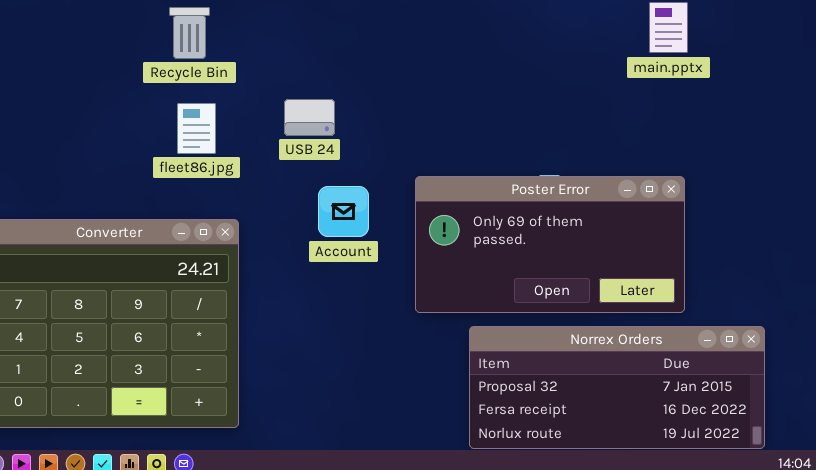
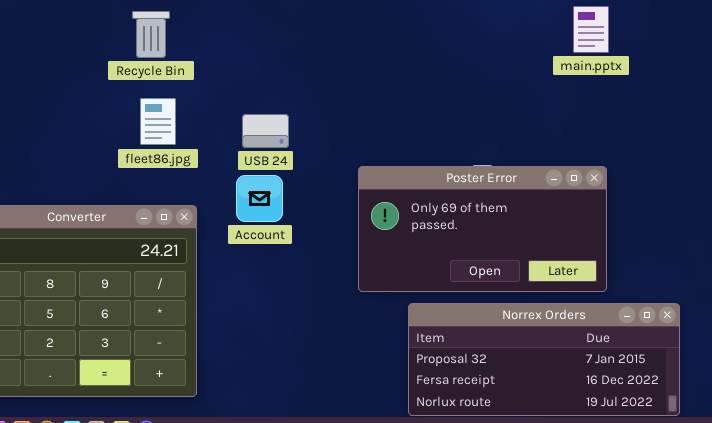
USB 24: [284,99,335,136] -> [242,114,289,148], moved
Account: [318,186,369,237] -> [236,175,283,222], moved

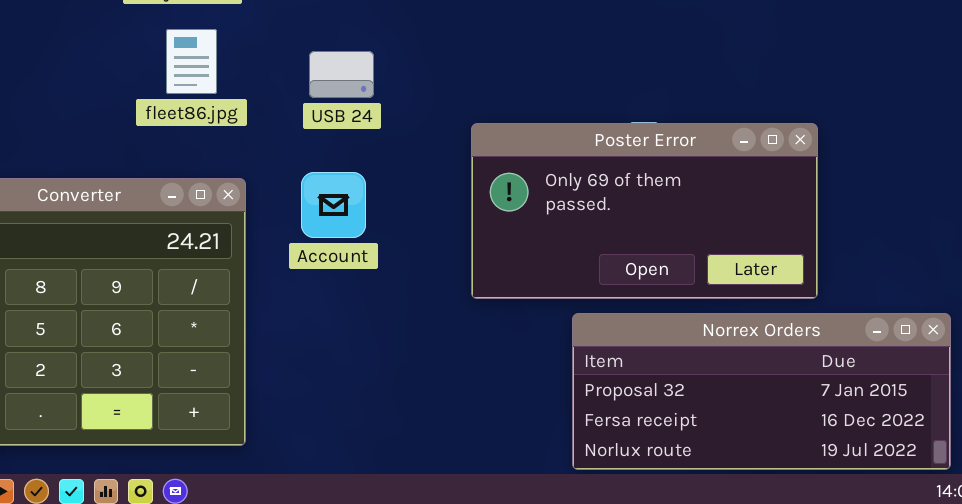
Account: [236,175,283,222] -> [301,172,366,238], moved
Norrex Orders: [408,303,680,416] -> [572,313,951,470], moved

